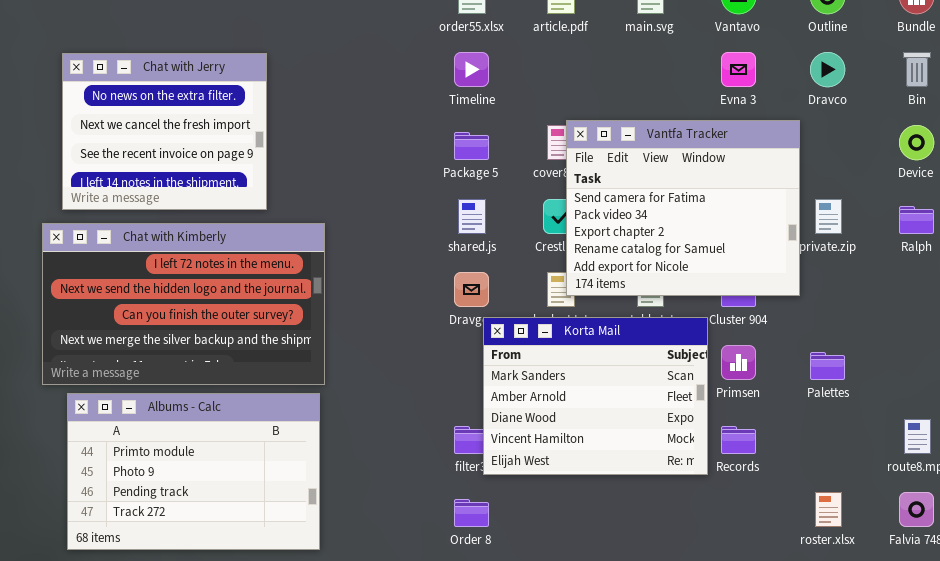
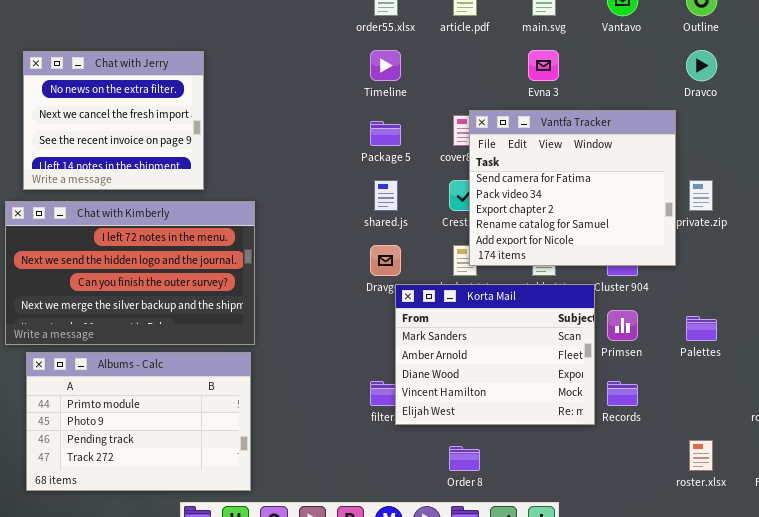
Evna 3: [721,52,756,87] -> [528,50,559,81], moved
Order 8: [454,499,489,527] -> [449,446,480,471], moved

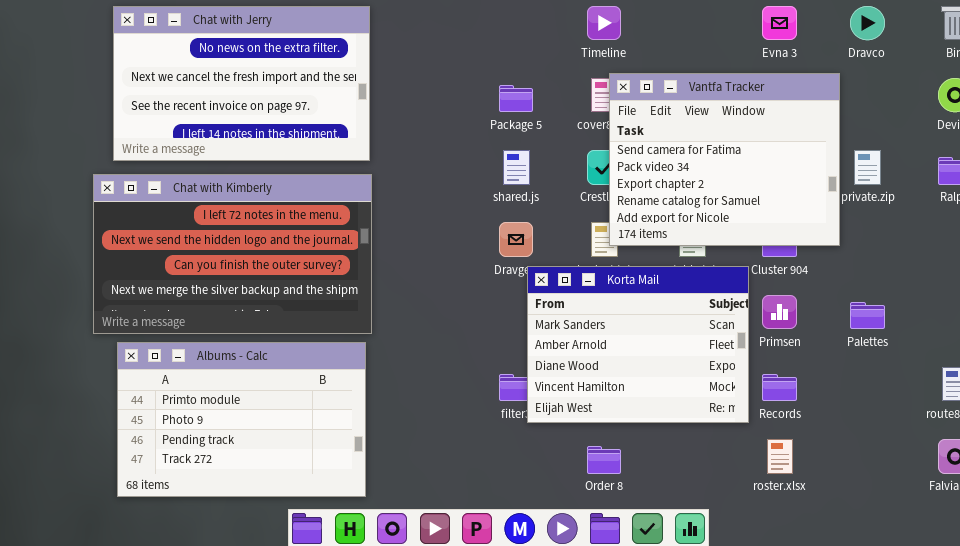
Timeline: [370,50,401,81] -> [587,6,621,40], moved
Evna 3: [528,50,559,81] -> [762,6,797,40], moved
Chat with Jerry: [23,51,204,190] -> [113,6,370,161], resized
roster.xlsx: [689,440,713,471] -> [767,439,793,474], moved

